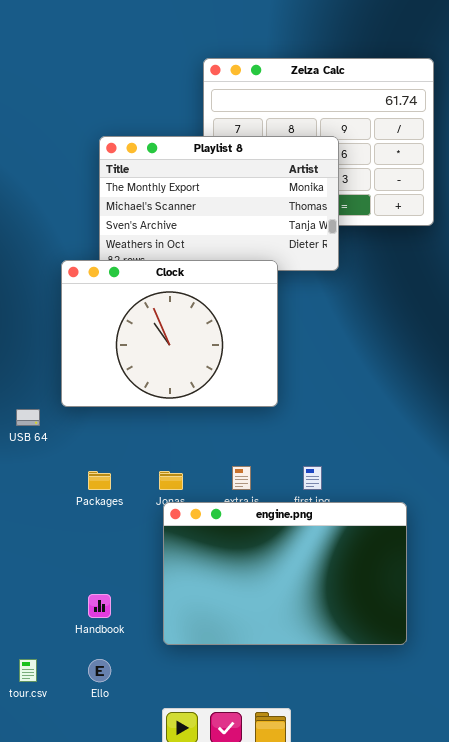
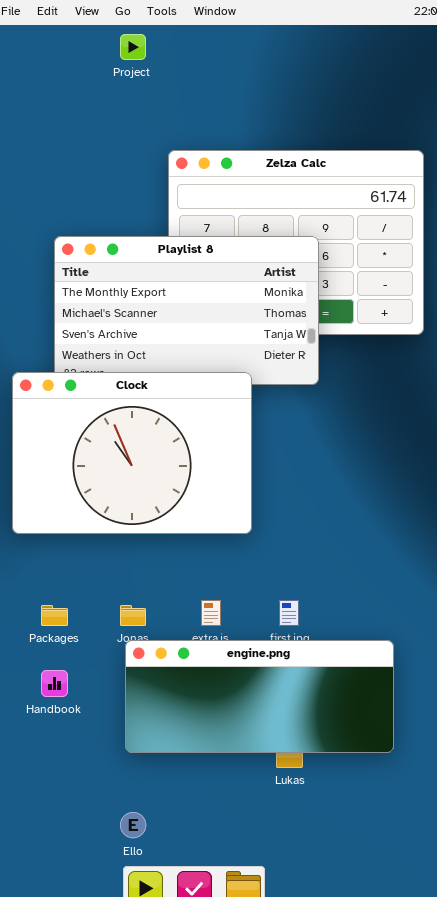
engine.png: [163,502,407,645] -> [125,640,394,753], resized
Handbook: [88,594,111,618] -> [41,670,68,697], moved
Ello: [88,659,111,682] -> [120,812,146,838], moved

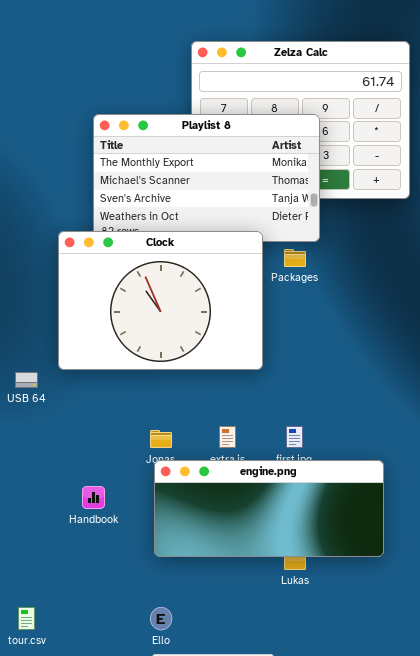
Packages: [41,605,68,626] -> [284,249,306,267], moved

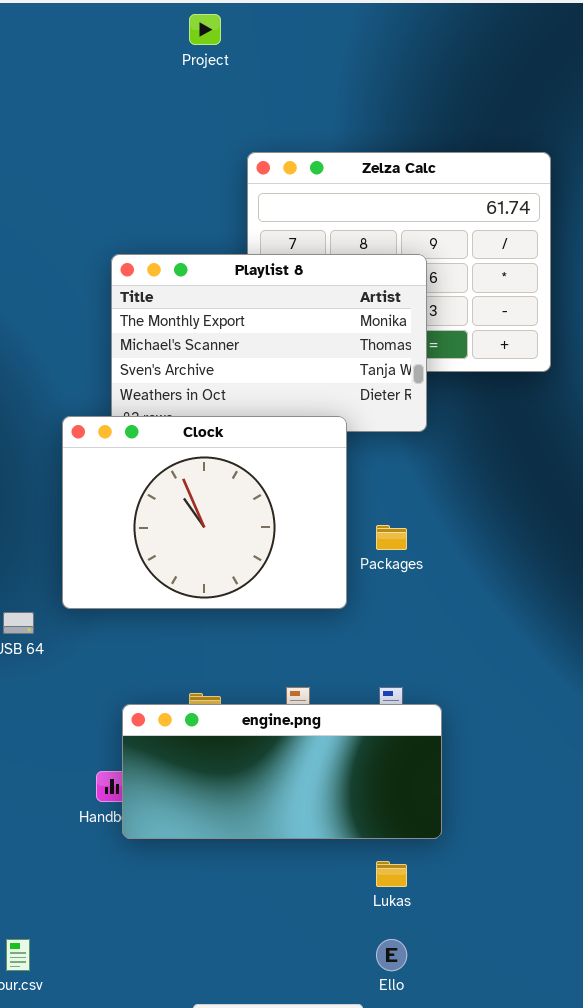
Packages: [284,249,306,267] -> [376,525,407,550], moved
engine.png: [154,460,384,557] -> [122,704,442,839], moved
Ello: [150,607,172,630] -> [376,939,407,971], moved

